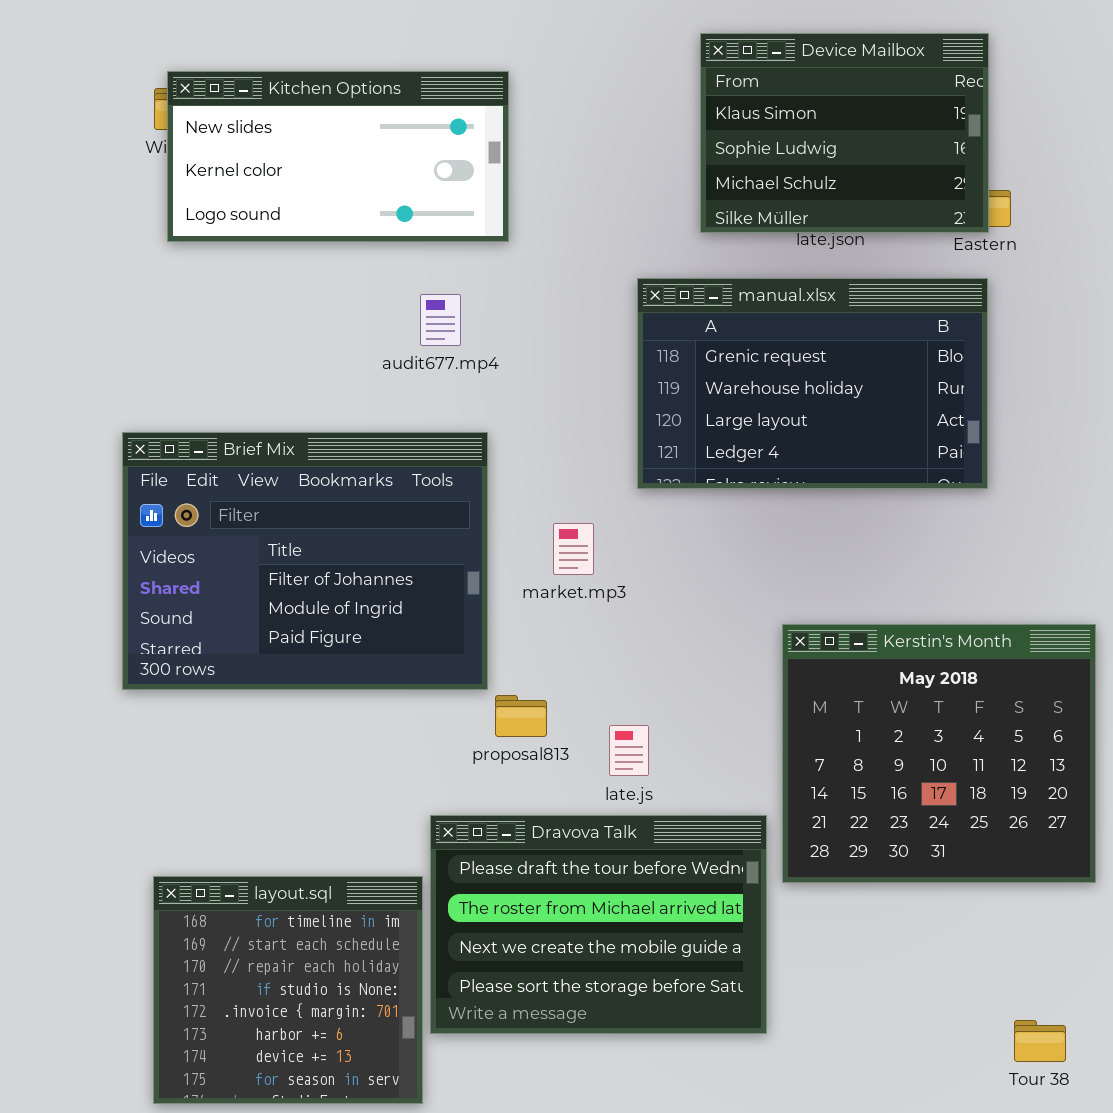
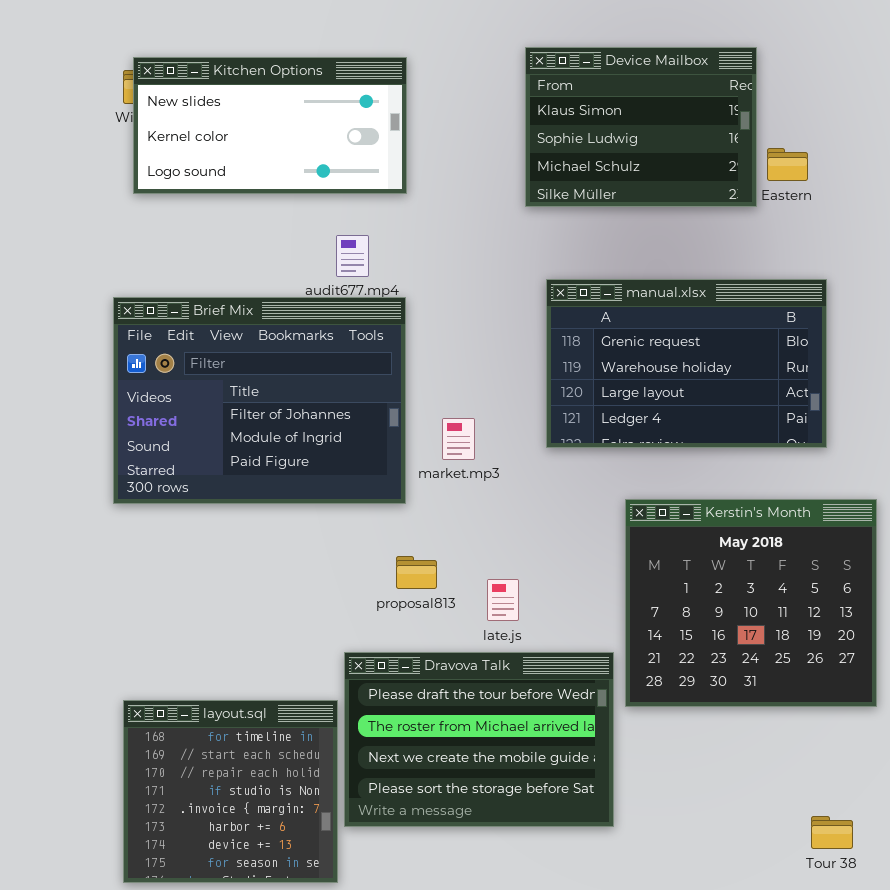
Device Mailbox: [700,33,989,233] -> [525,47,757,207], moved
manual.xlsx: [637,278,988,489] -> [546,279,827,448], moved
Brief Mix: [122,432,488,690] -> [113,297,406,504], moved

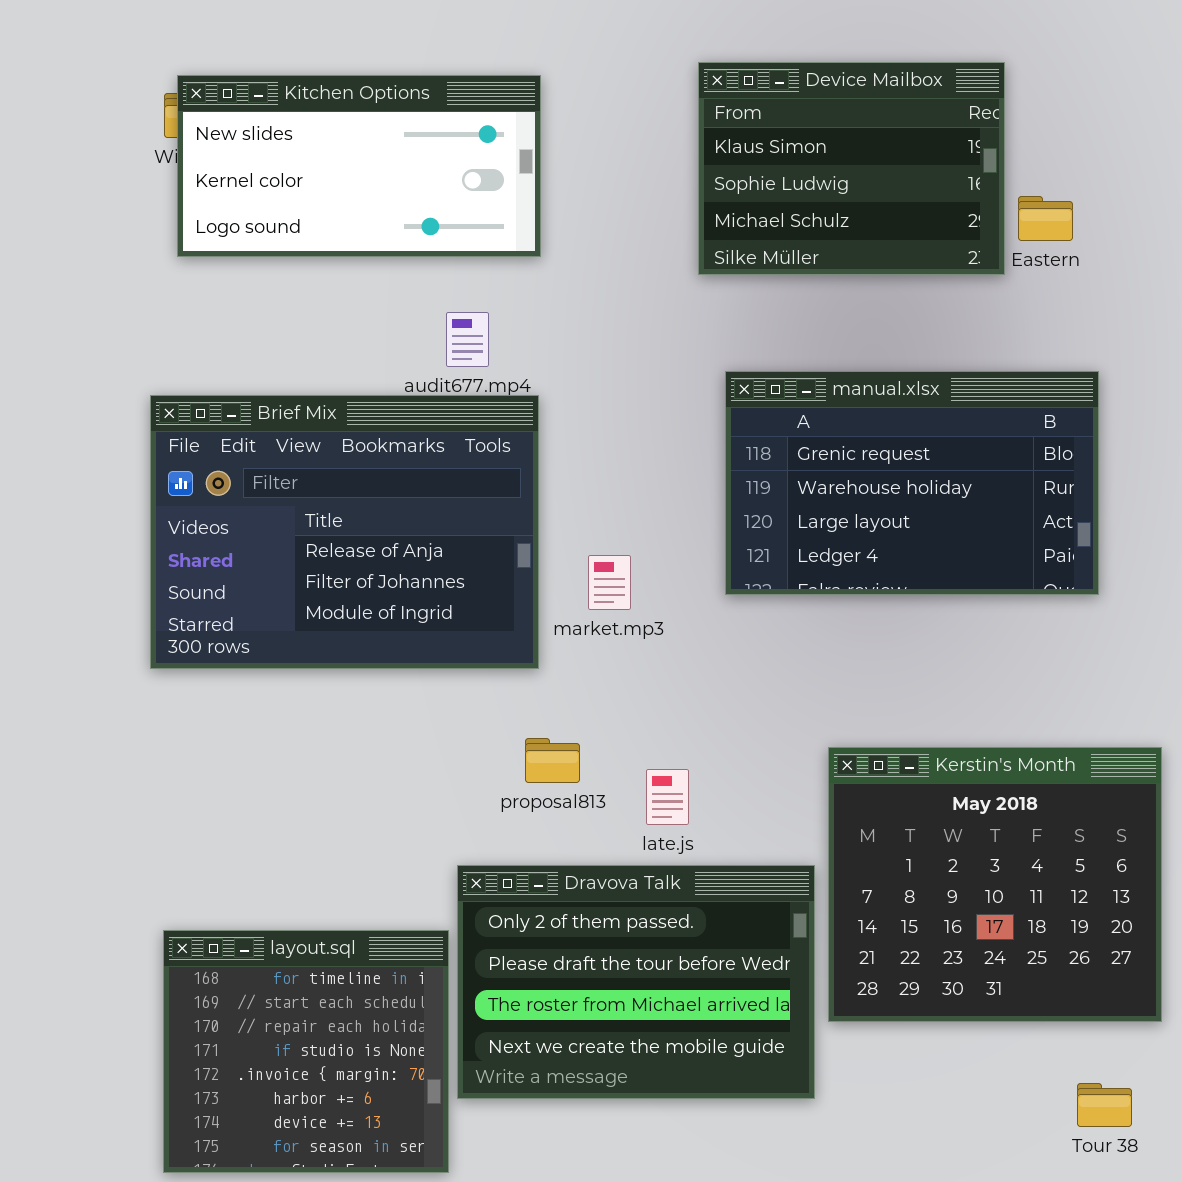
Brief Mix: [113,297,406,504] -> [150,395,539,669], scrolled up 1 row
Kerstin's Month: [625,499,877,707] -> [828,747,1162,1022], moved
Dravova Talk: [344,652,614,827] -> [457,865,815,1099], scrolled up 1 row

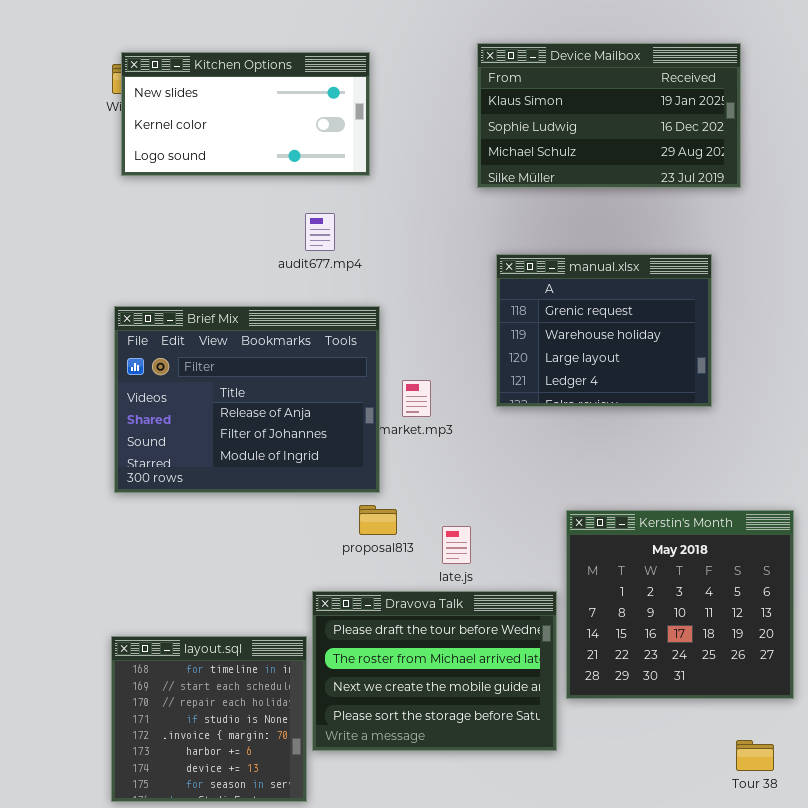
Device Mailbox: [698,62,1005,275] -> [477,43,741,188], resized
manual.xlsx: [725,371,1099,595] -> [496,254,712,407], resized
Brief Mix: [150,395,539,669] -> [114,306,380,493], moved
Dravova Talk: [457,865,815,1099] -> [312,591,557,751], scrolled down 1 row

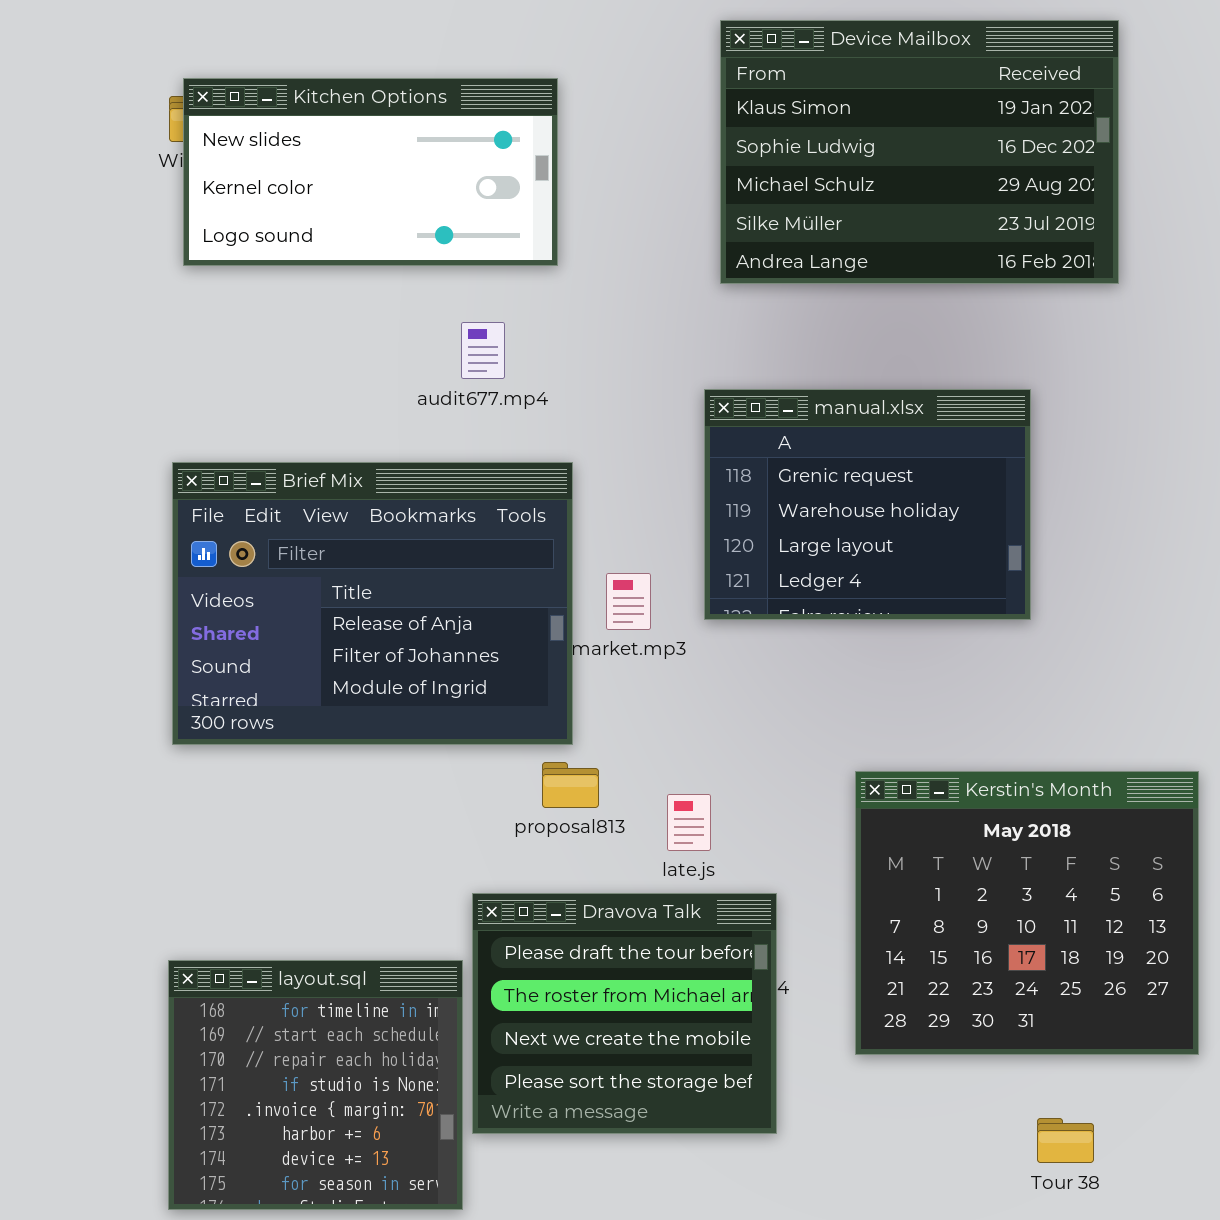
Device Mailbox: [477,43,741,188] -> [720,20,1119,284], resized
manual.xlsx: [496,254,712,407] -> [704,389,1031,620], moved
Dravova Talk: [312,591,557,751] -> [472,893,777,1134], resized
Tour 38: [736,740,774,771] -> [1037,1118,1094,1163], moved

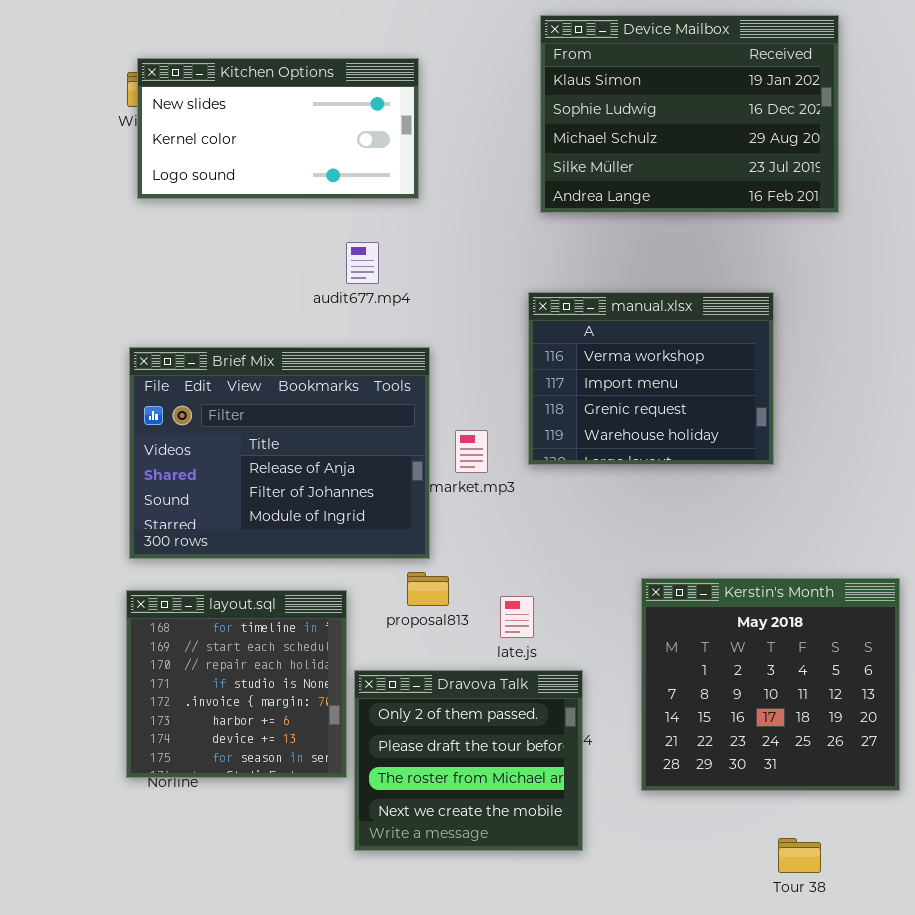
manual.xlsx: [704,389,1031,620] -> [528,292,774,465], scrolled up 2 rows
Dravova Talk: [472,893,777,1134] -> [354,670,583,851], scrolled up 1 row
layout.sql: [168,960,463,1210] -> [126,590,347,778], moved

